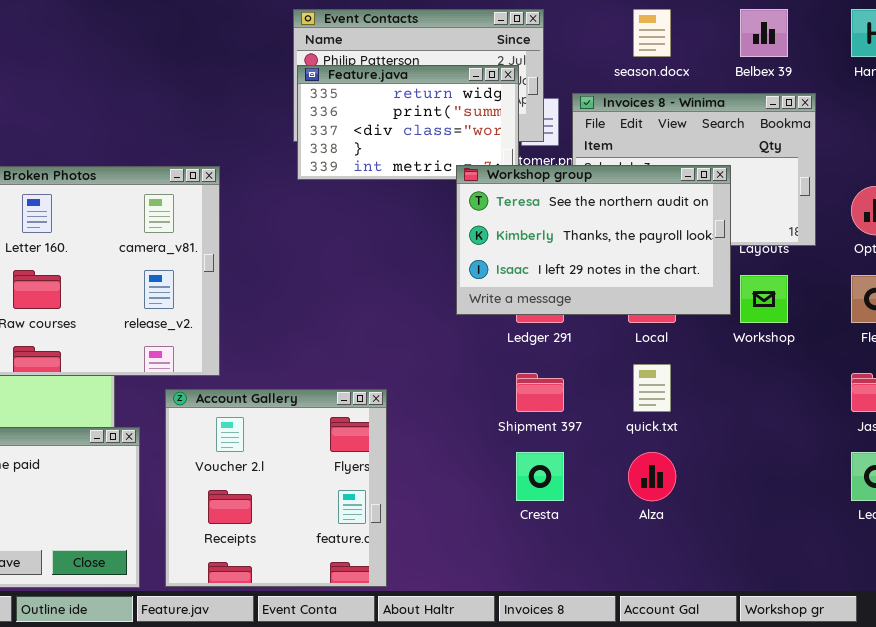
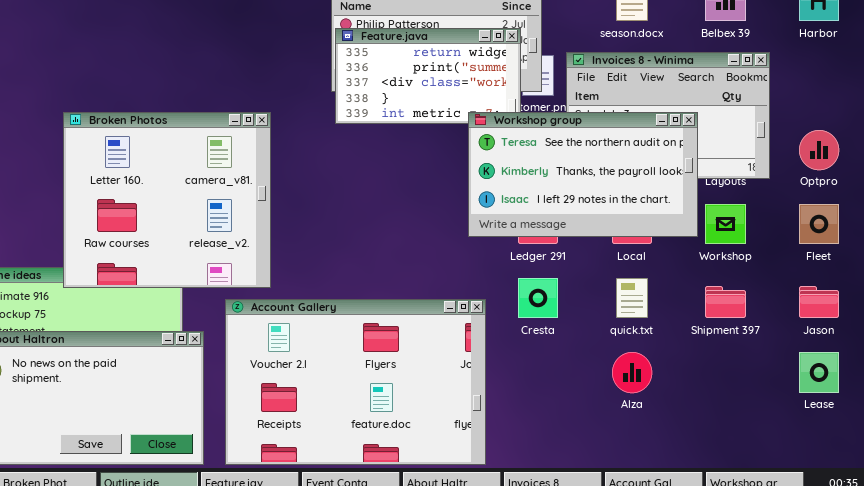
Shipment 397: [516,373,564,412] -> [705,286,746,318], moved
Account Gallery: [165,389,387,587] -> [225,299,486,465], resized
Cresta: [516,452,564,501] -> [518,278,558,318], moved

